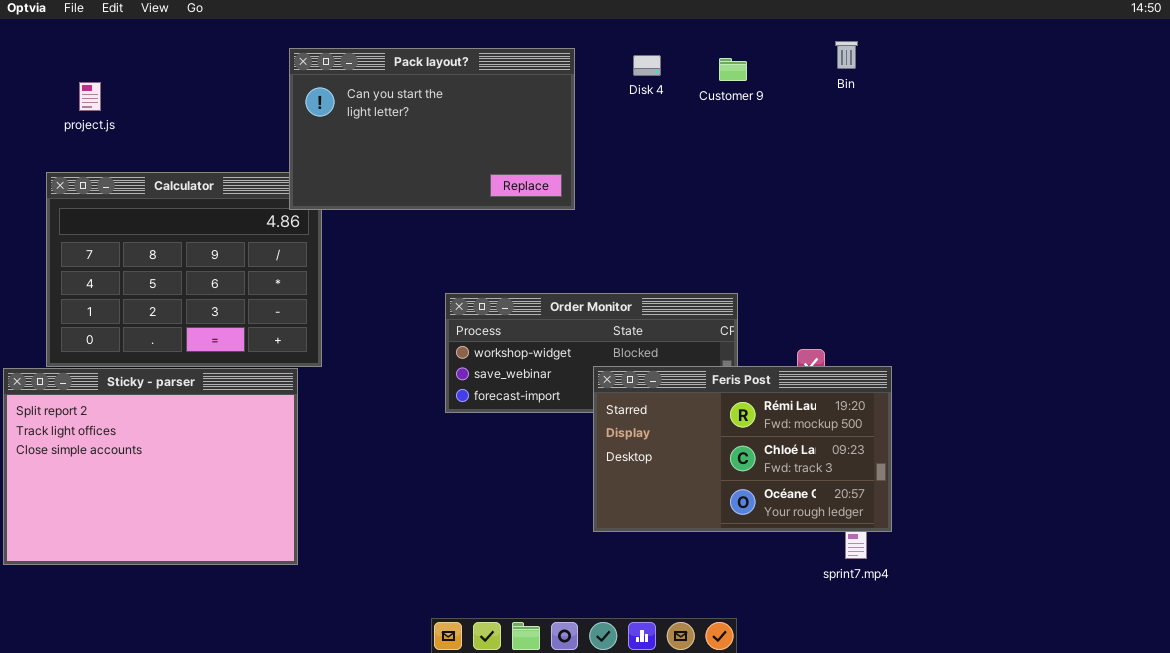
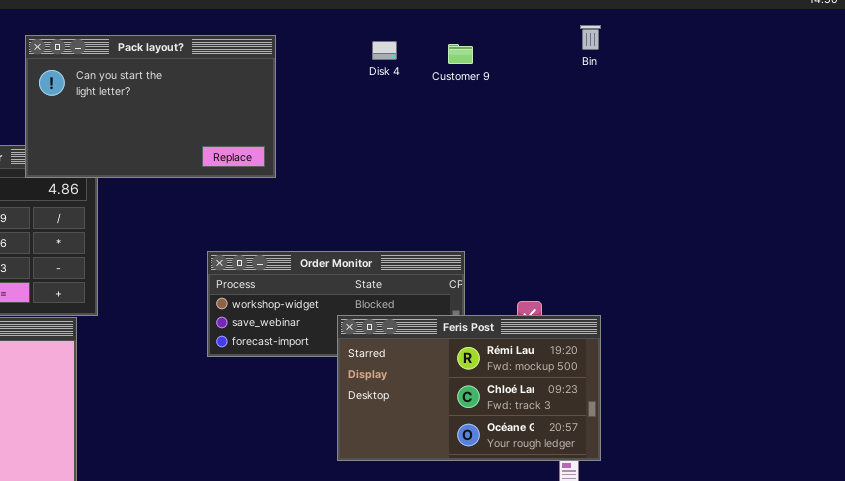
Bin: [835,41,858,69] -> [580,25,601,50], moved
Pack layout?: [289,48,575,210] -> [25,35,276,178], moved

